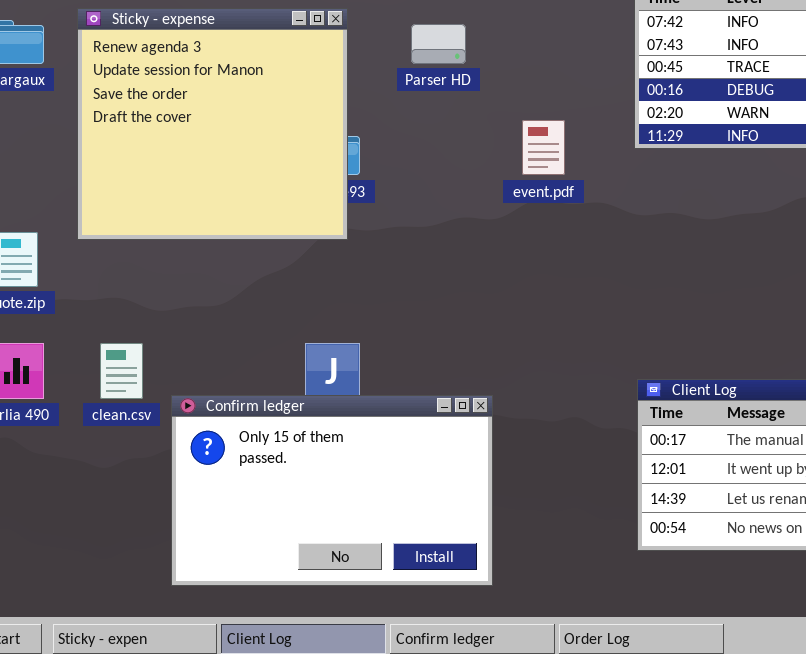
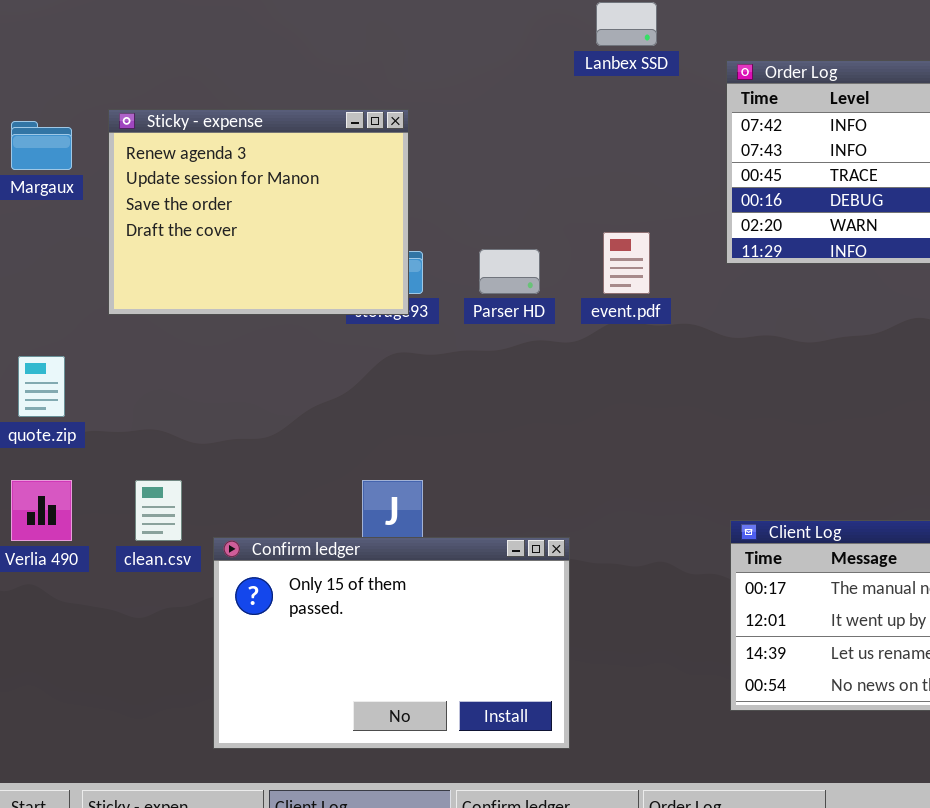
Sticky - expense: [77,8,348,240] -> [108,109,409,315], resized
Parser HD: [411,24,466,64] -> [479,249,540,294], moved

